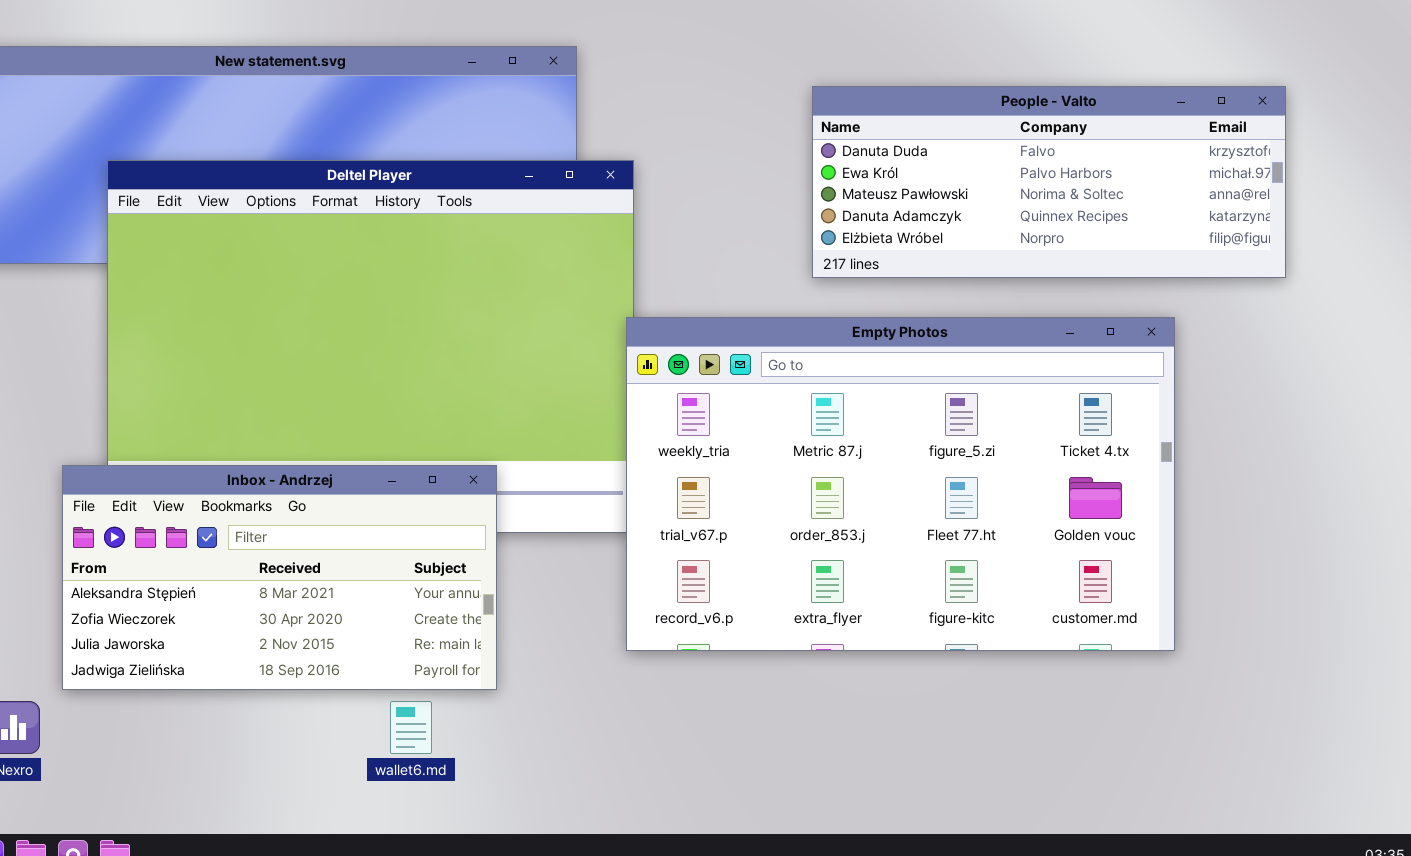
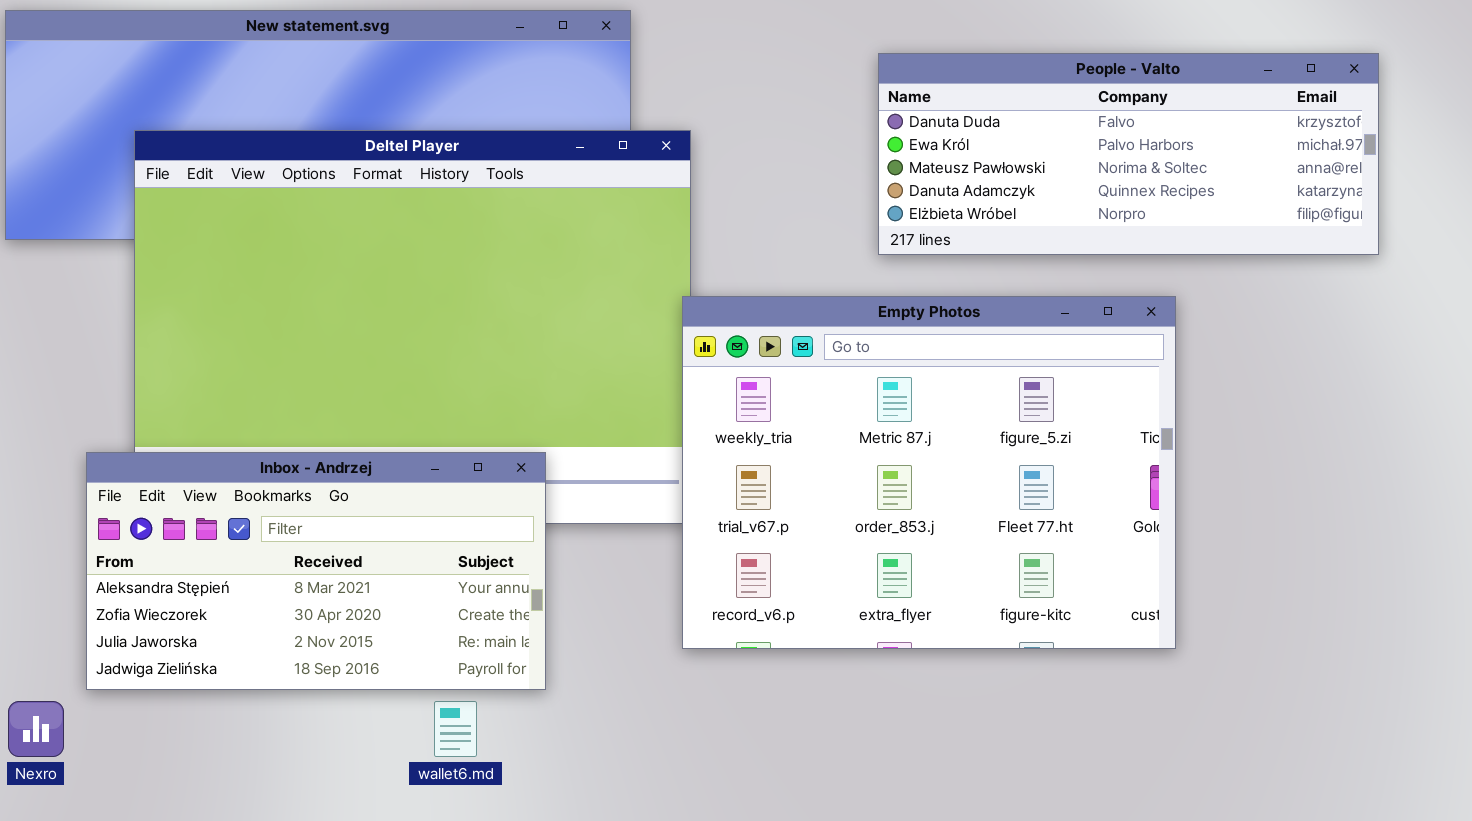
Empty Photos: [626,317,1175,651] -> [682,296,1176,649], resized

